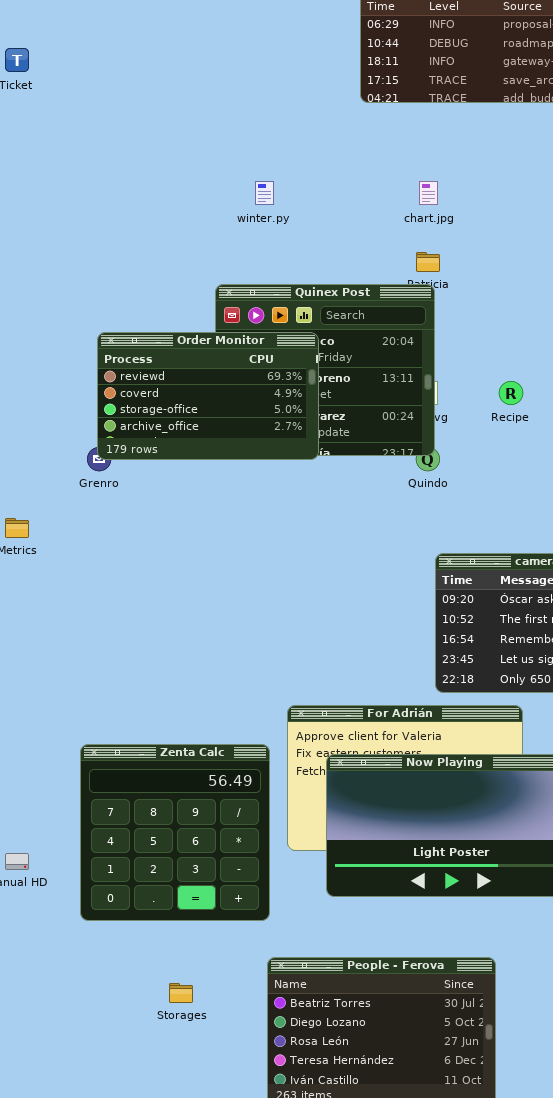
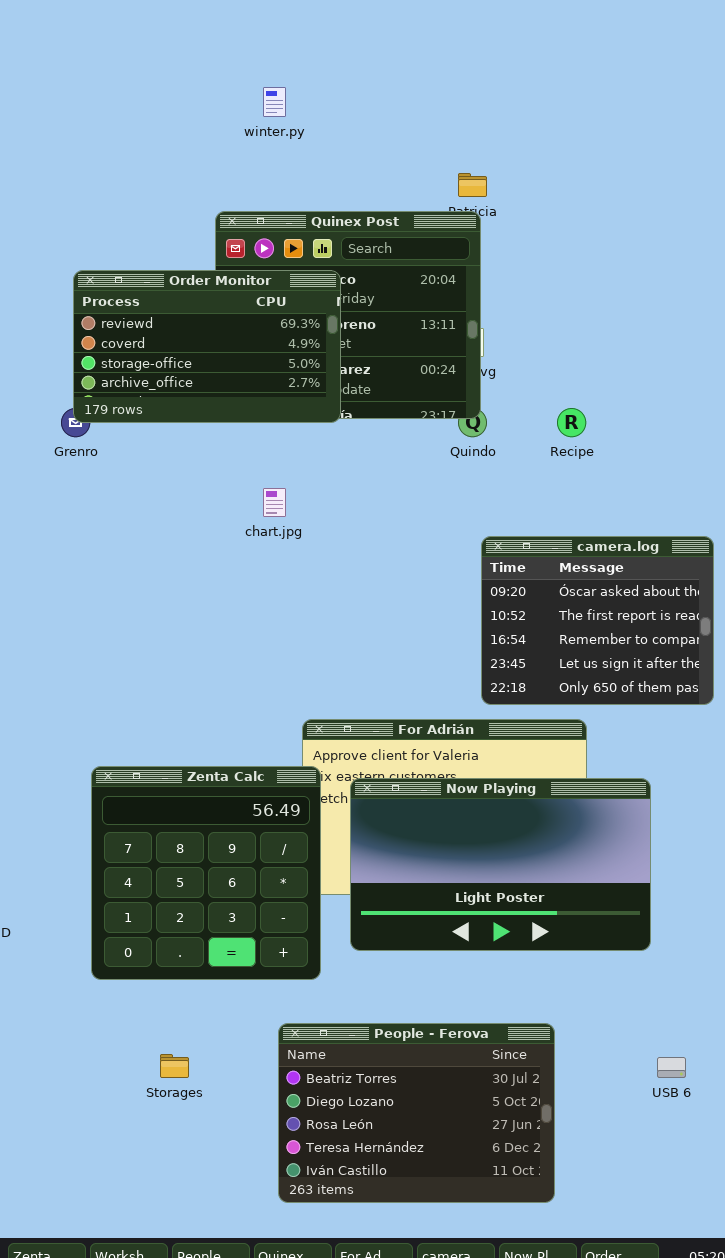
chart.jpg: [419,181,438,205] -> [263,488,286,517], moved
Recipe: [499,381,523,405] -> [557,408,586,437], moved
Zenta Calc: [80,744,270,921] -> [91,766,321,980], moved

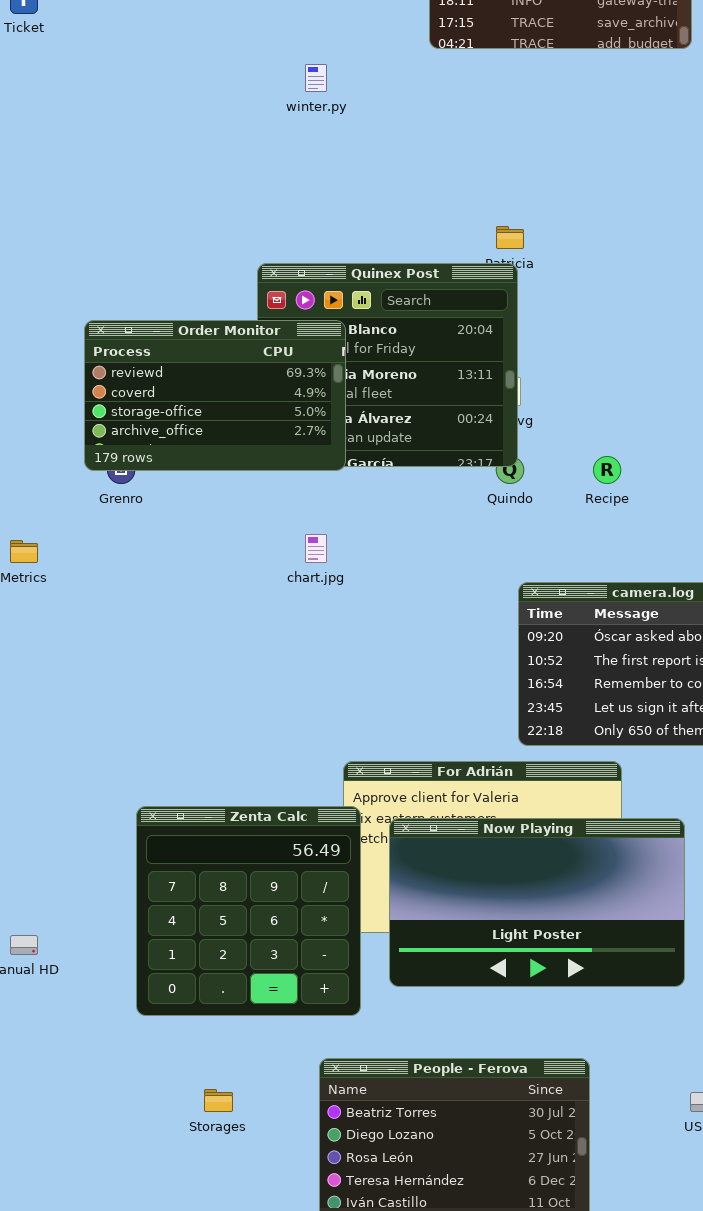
winter.py: [263,87,286,117] -> [305,64,327,92], moved
Order Monitor: [73,270,341,423] -> [84,320,346,471], moved

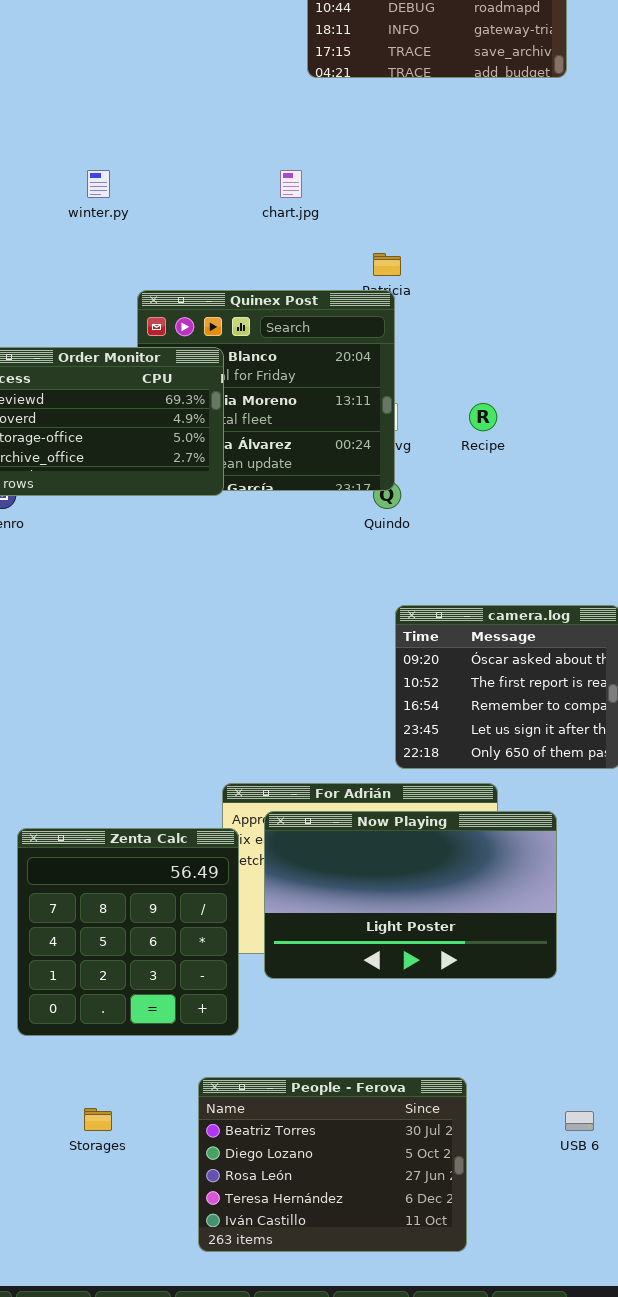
winter.py: [305,64,327,92] -> [87,170,110,198], moved
Recipe: [593,456,621,484] -> [469,403,497,431], moved
chart.jpg: [305,534,327,563] -> [280,170,302,198], moved
Now Playing: [389,818,685,987] -> [264,811,557,979], moved

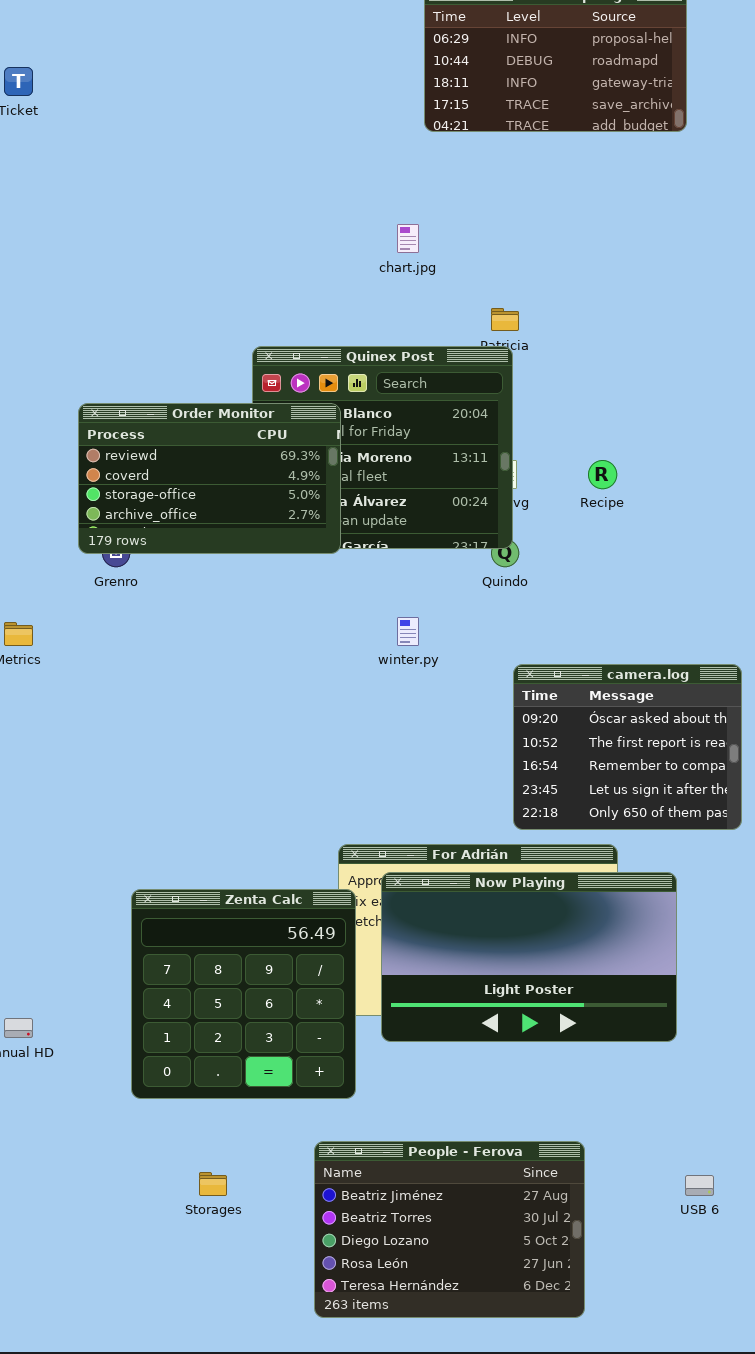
winter.py: [87,170,110,198] -> [397,617,419,646], moved
People - Ferova: [198,1077,467,1252] -> [314,1141,585,1318], scrolled up 1 row

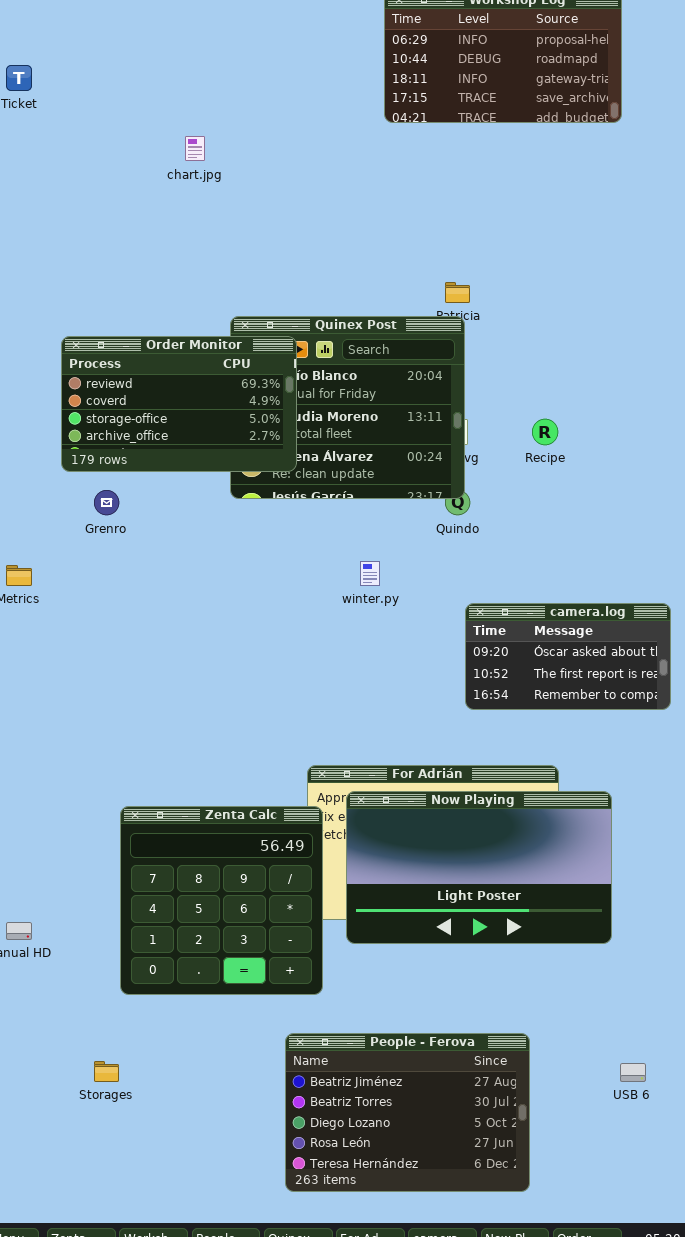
chart.jpg: [397,224,419,253] -> [185,136,205,161], moved
Order Monitor: [78,403,341,554] -> [61,336,297,472], moved
camera.log: [513,664,742,830] -> [465,603,671,710], resized
Storages: [199,1172,227,1196] -> [94,1061,119,1082], moved

